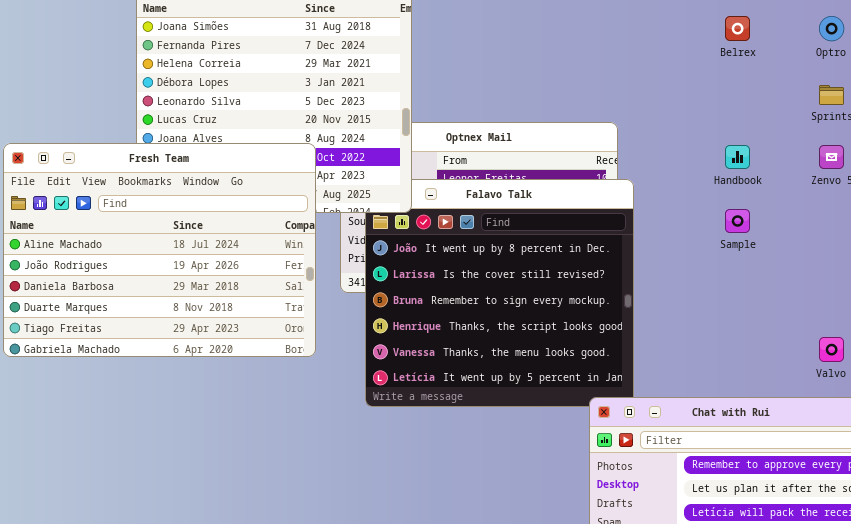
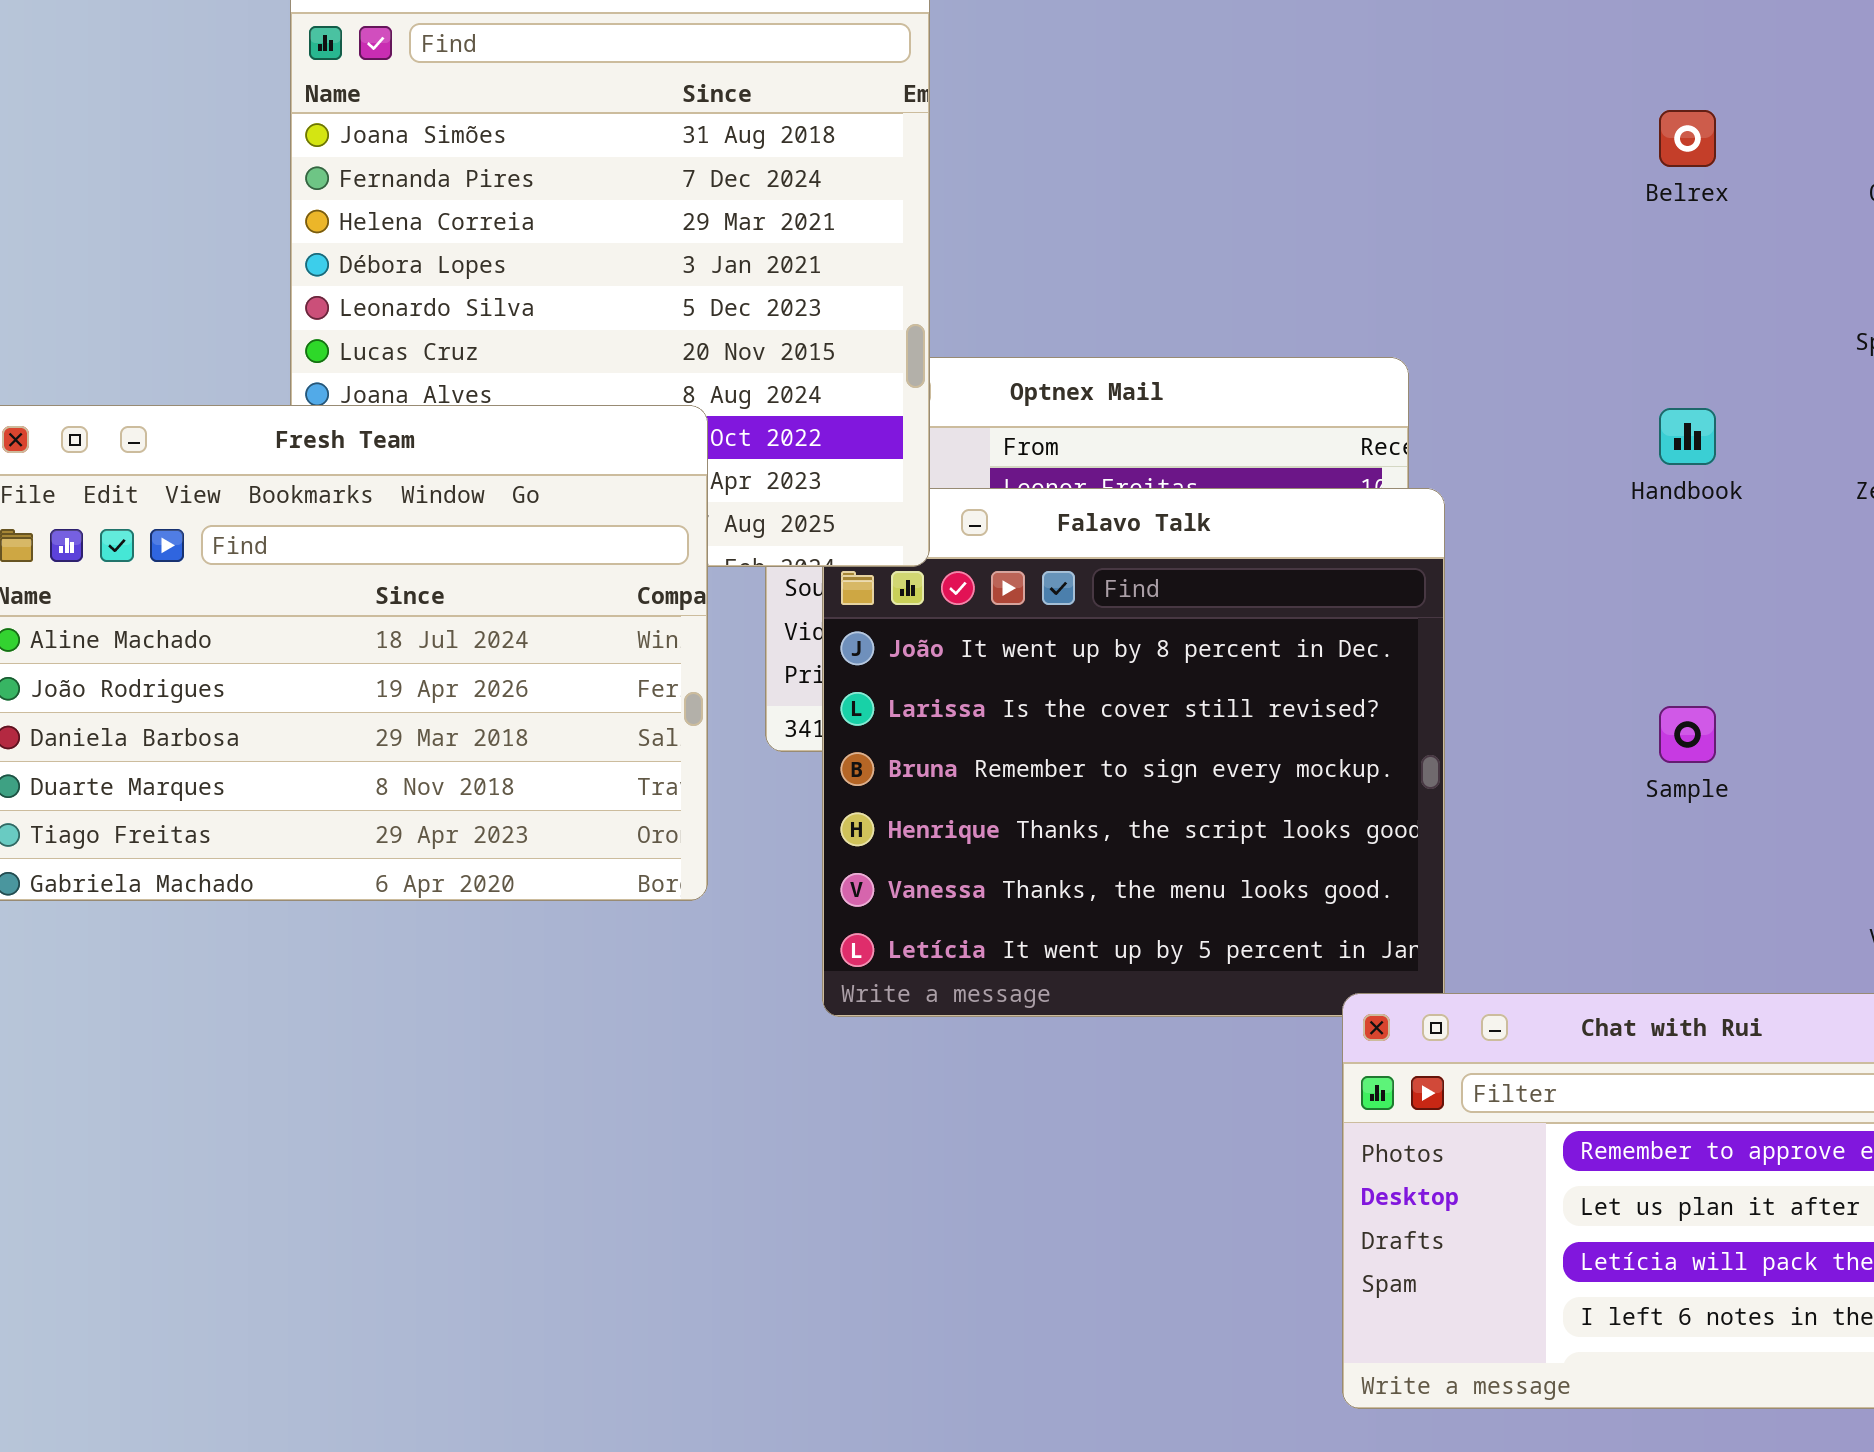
Sample: [725,209,750,233] -> [1659,706,1716,763], moved

